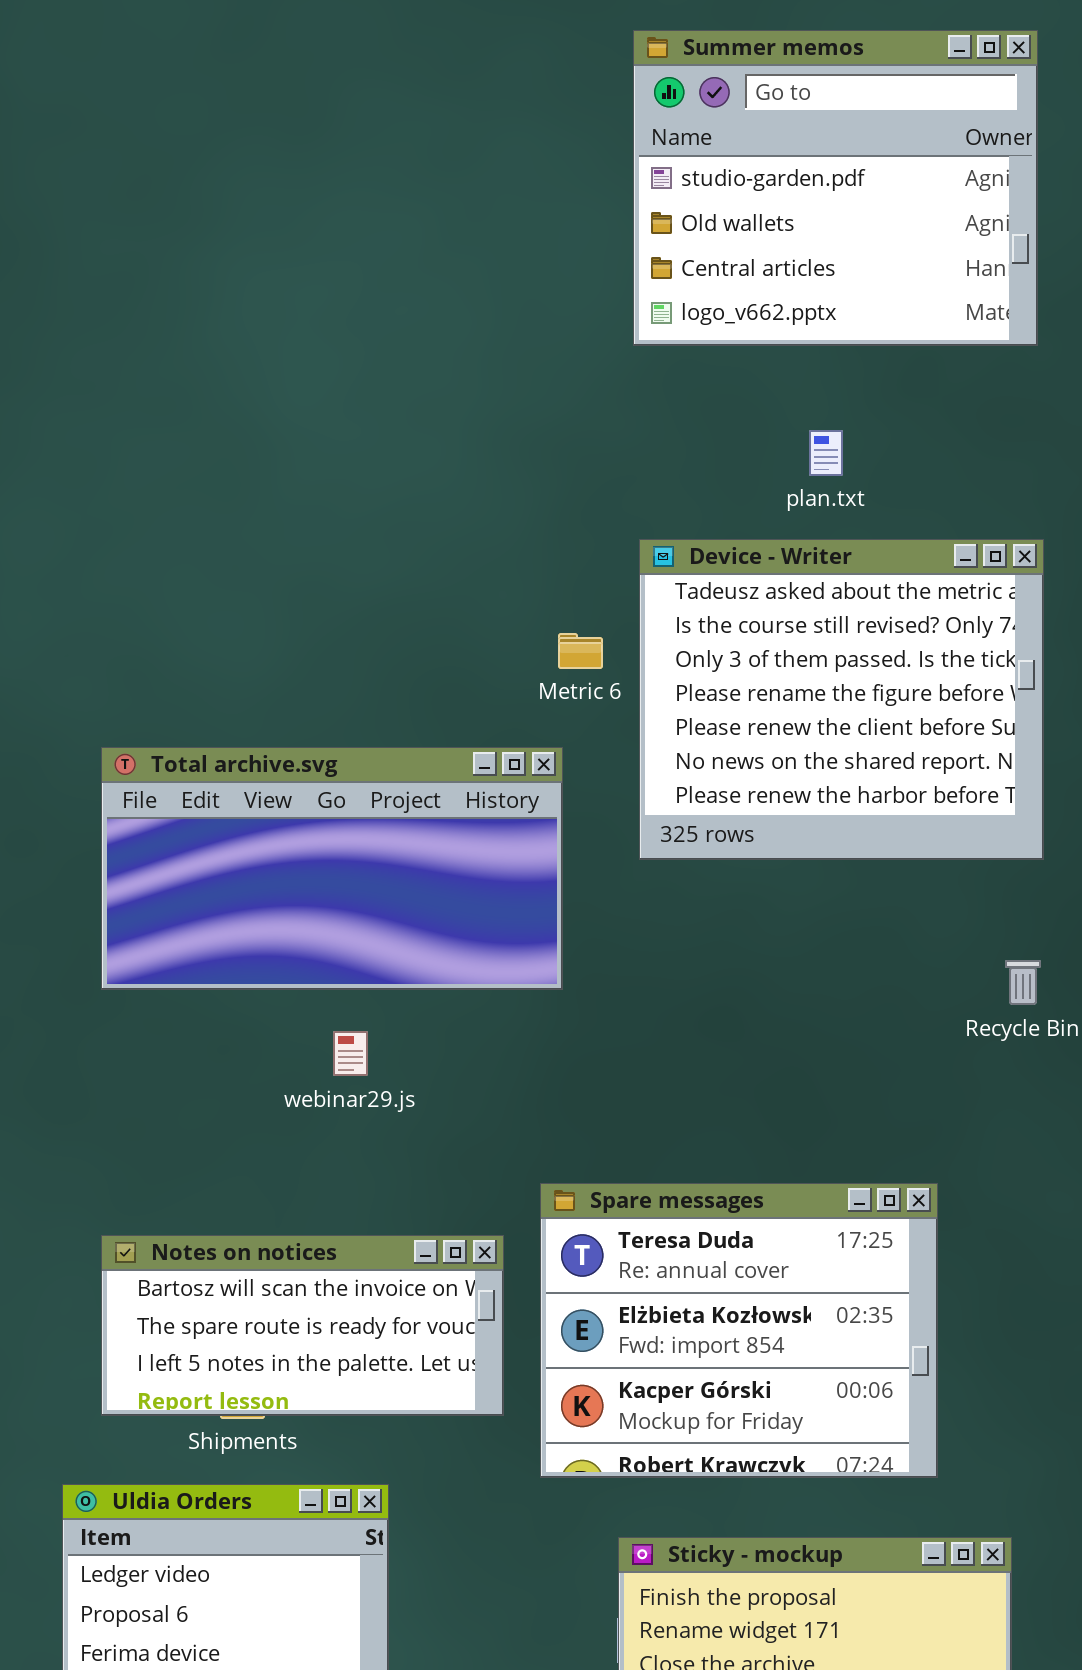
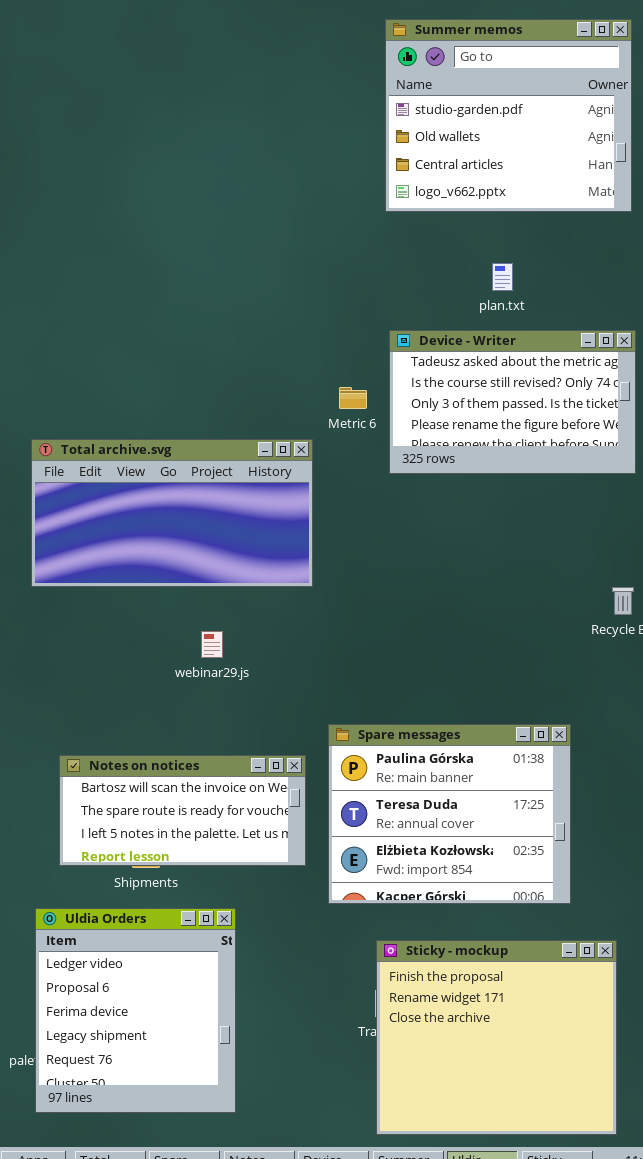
Device - Writer: [639,539,1044,860] -> [389,330,636,474], resized
Total archive.svg: [101,747,563,990] -> [31,439,313,587], moved
Spare messages: [540,1183,938,1478] -> [328,724,571,904], scrolled up 1 row

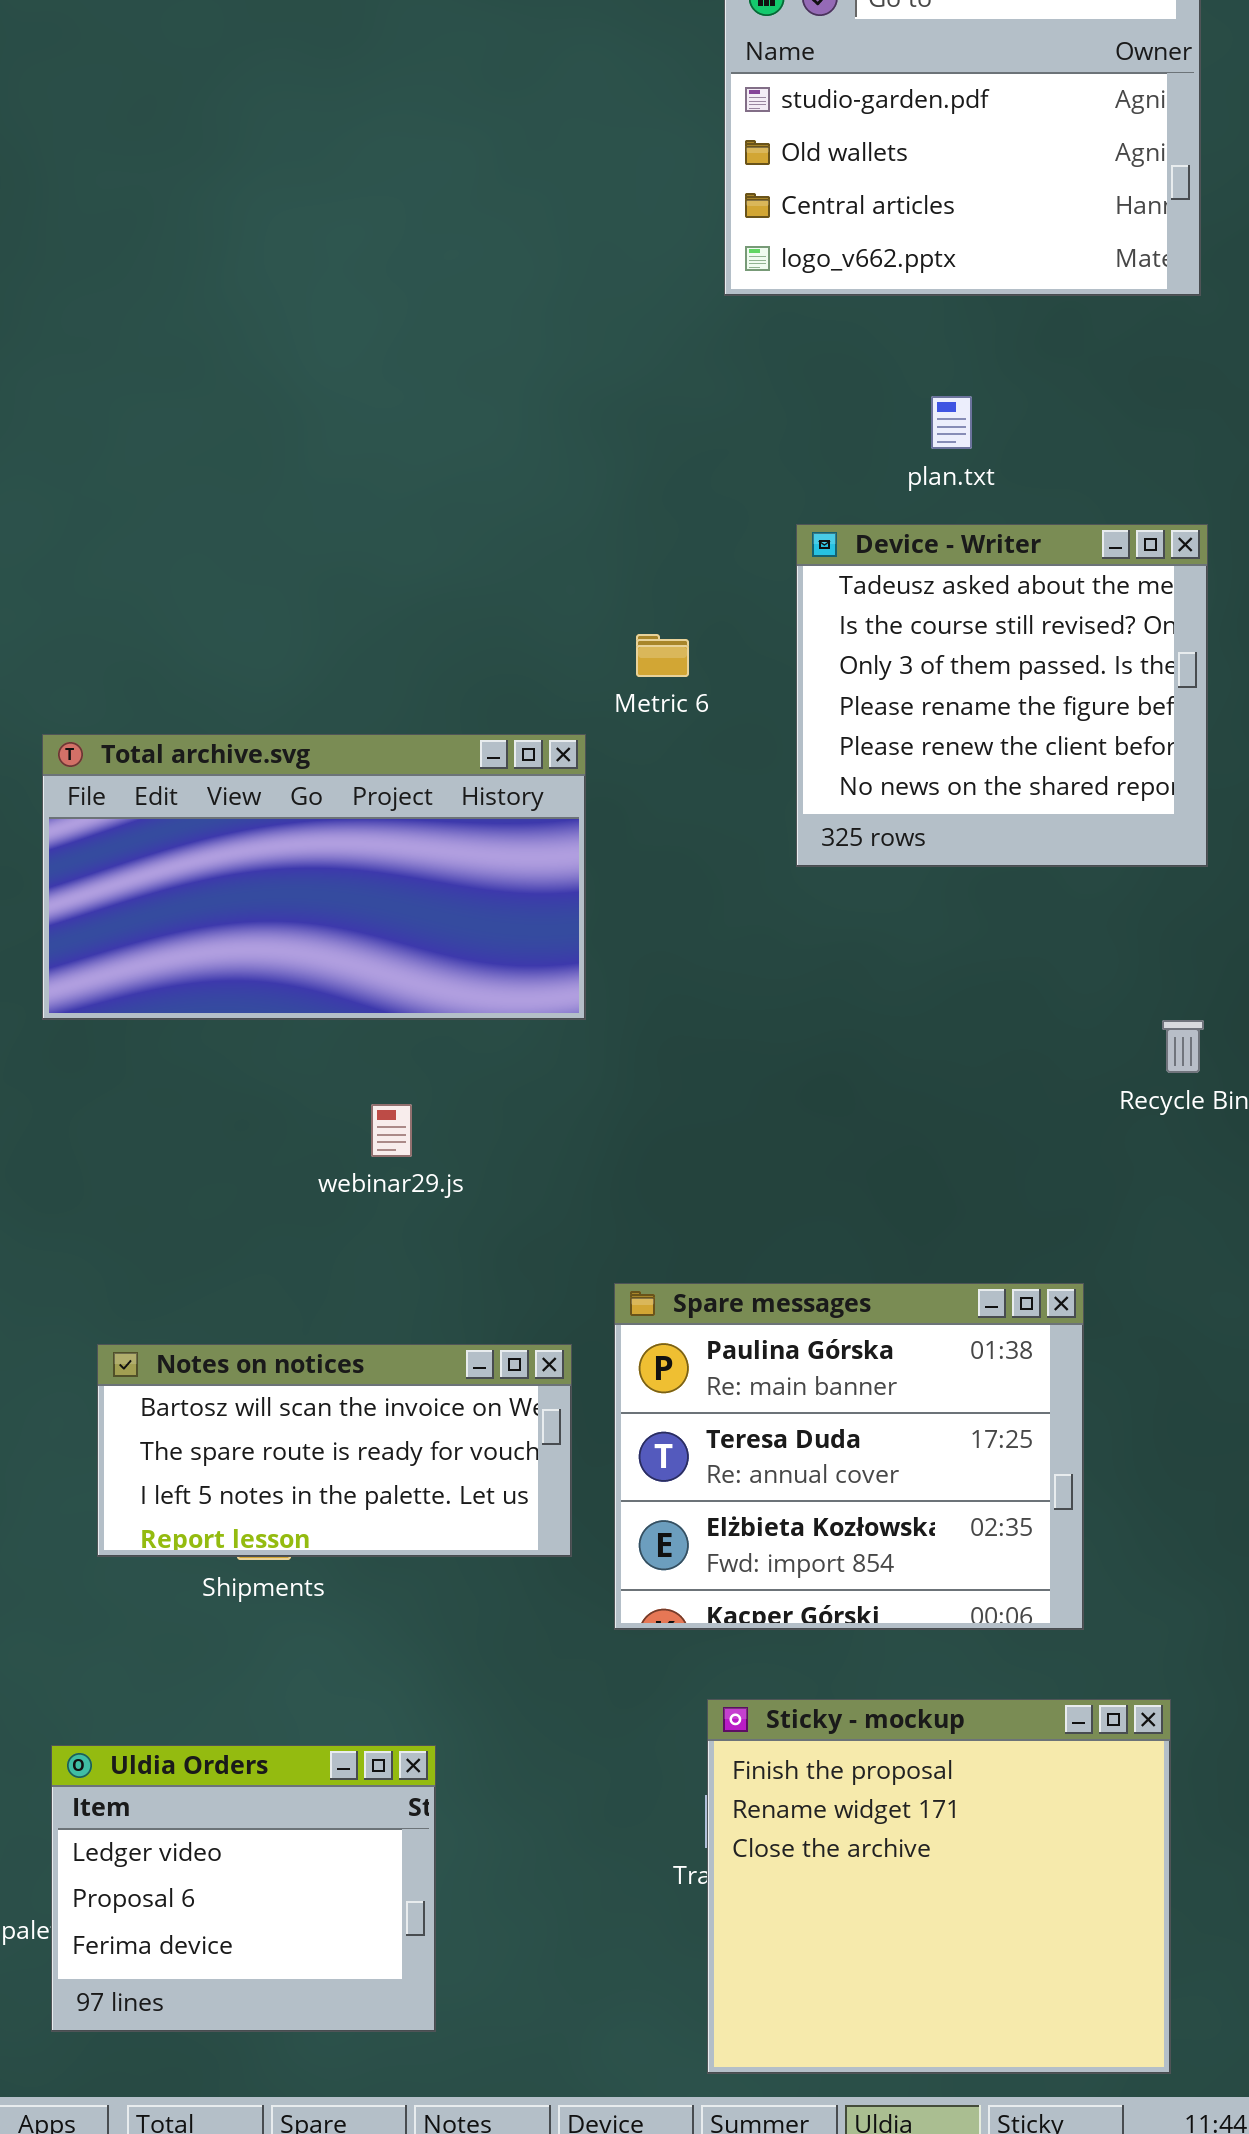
Device - Writer: [389,330,636,474] -> [796,524,1208,867], resized
Uldia Orders: [35,908,236,1113] -> [51,1745,436,2032], resized

